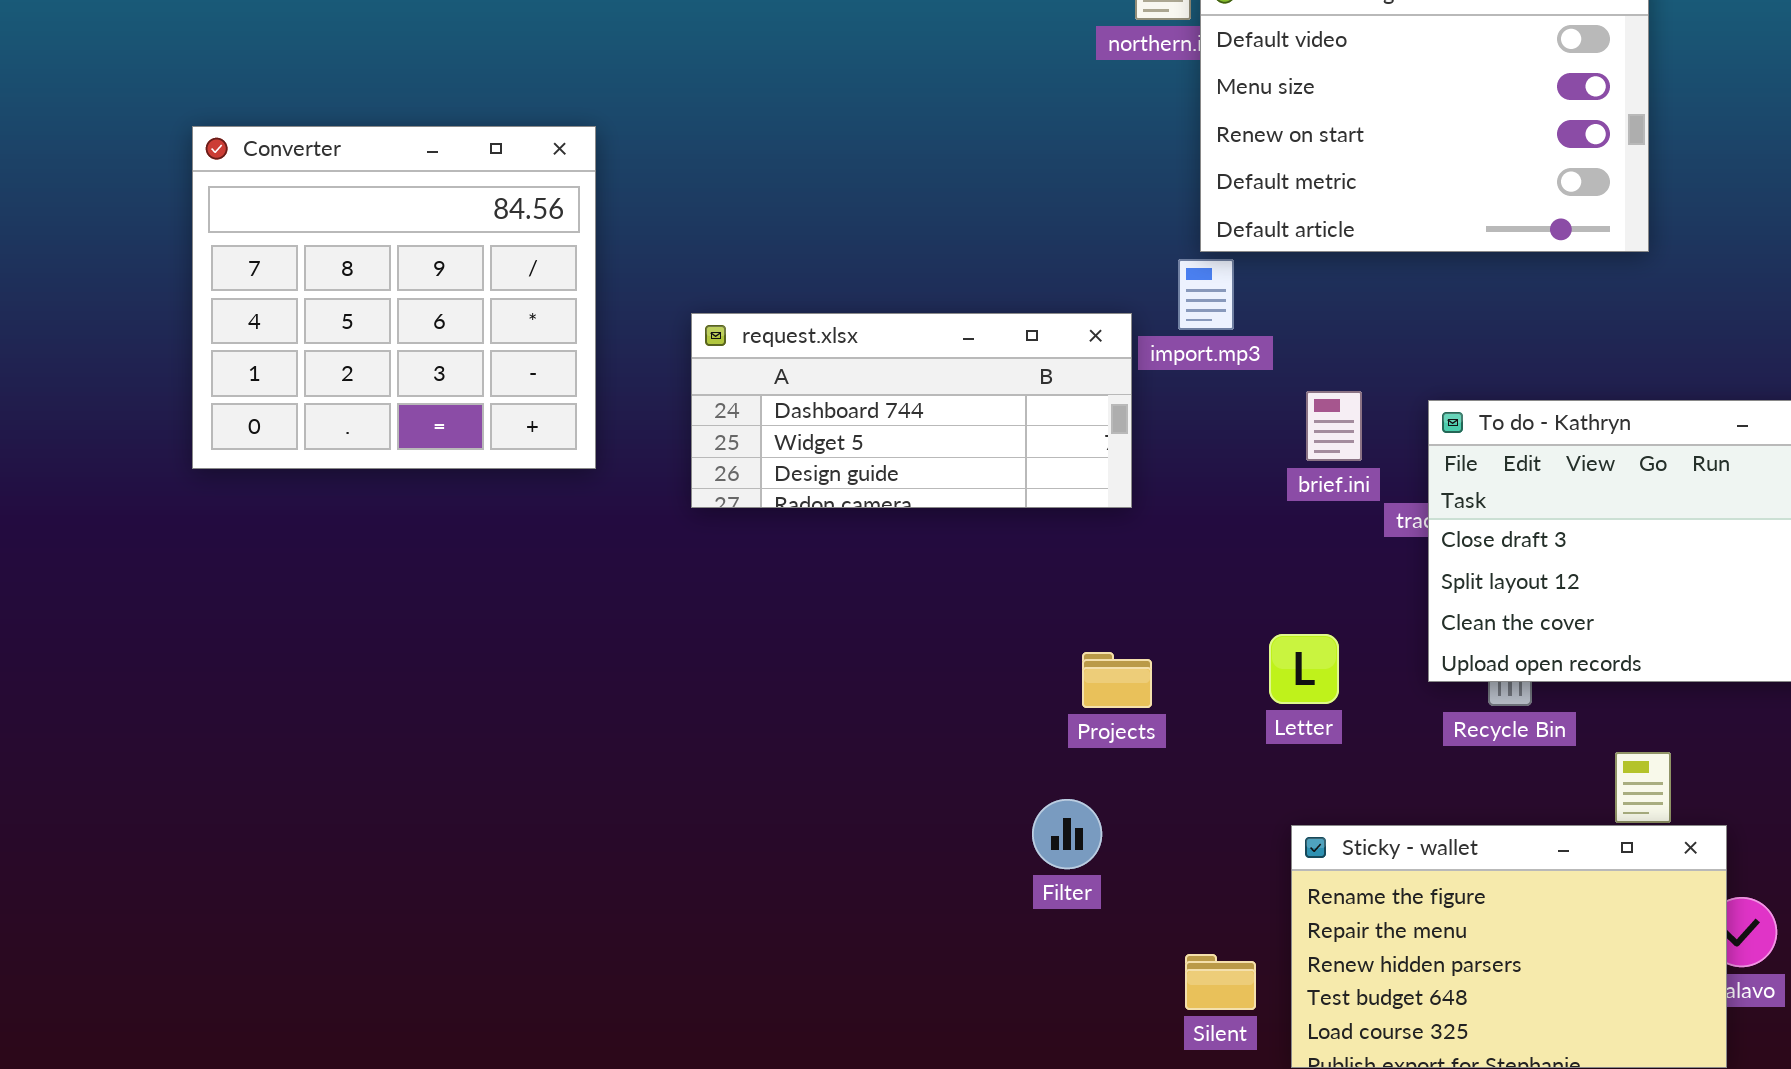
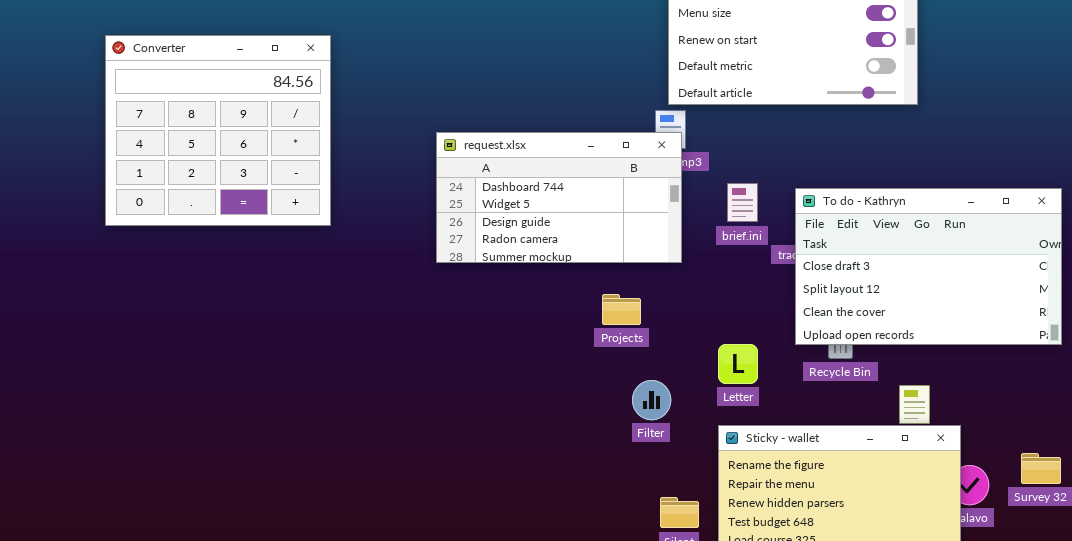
request.xlsx: [691,313,1132,508] -> [436,132,682,263], moved, resized
Letter: [1269,634,1339,704] -> [718,344,758,384], moved
Projects: [1082,652,1152,708] -> [602,294,641,325], moved
Filter: [1032,799,1102,869] -> [632,380,671,420], moved

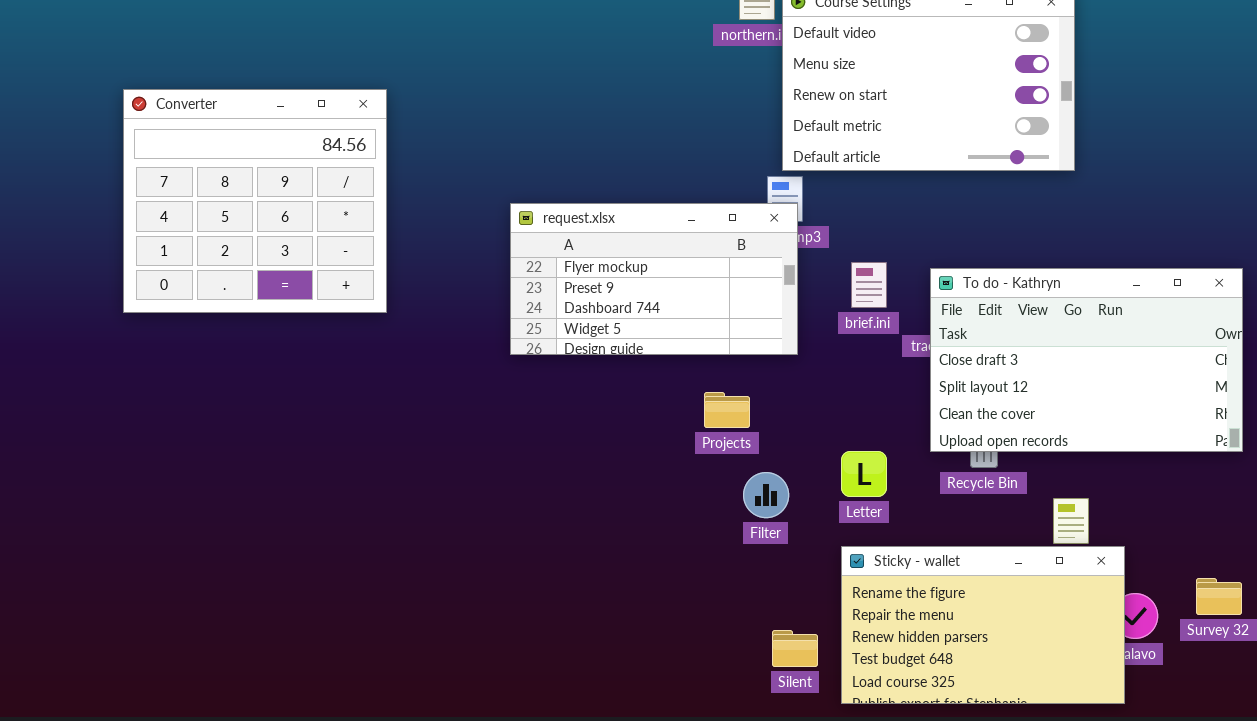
request.xlsx: [436,132,682,263] -> [510,203,798,355], scrolled up 2 rows
Filter: [632,380,671,420] -> [743,472,789,518], moved

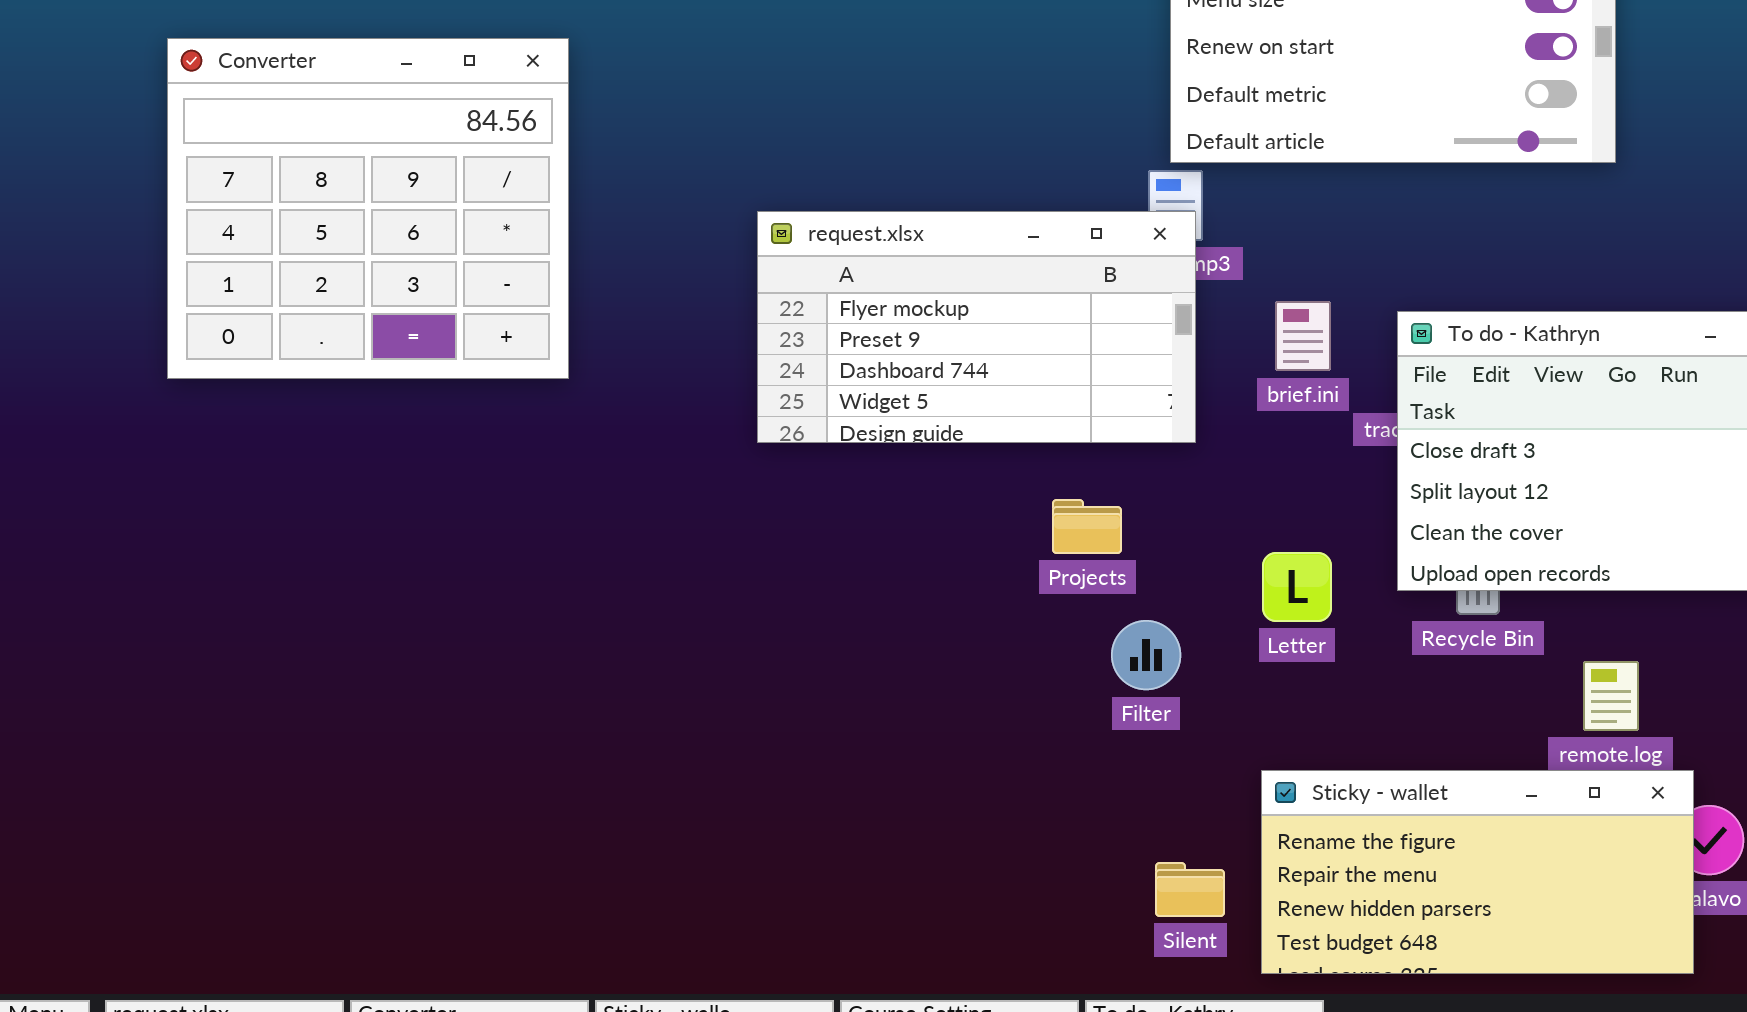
Letter: [841,451,887,497] -> [1262,552,1332,622], moved
Sticky - wallet: [841,546,1125,704] -> [1261,770,1694,974], resized

